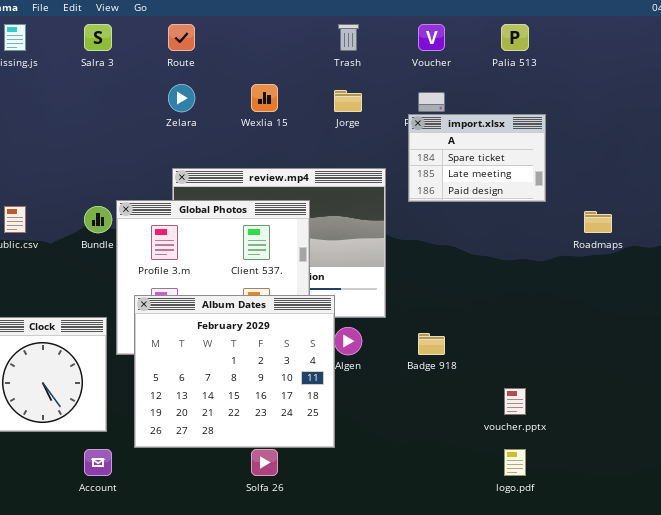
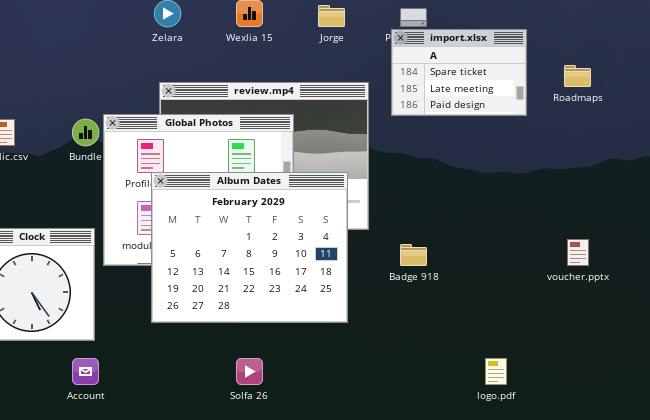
Roadmaps: [584,211,612,233] -> [564,65,591,87], moved
Album Dates: [134,295,335,448] -> [151,172,348,323], moved
voucher.pptx: [504,388,526,415] -> [567,239,589,266], moved

